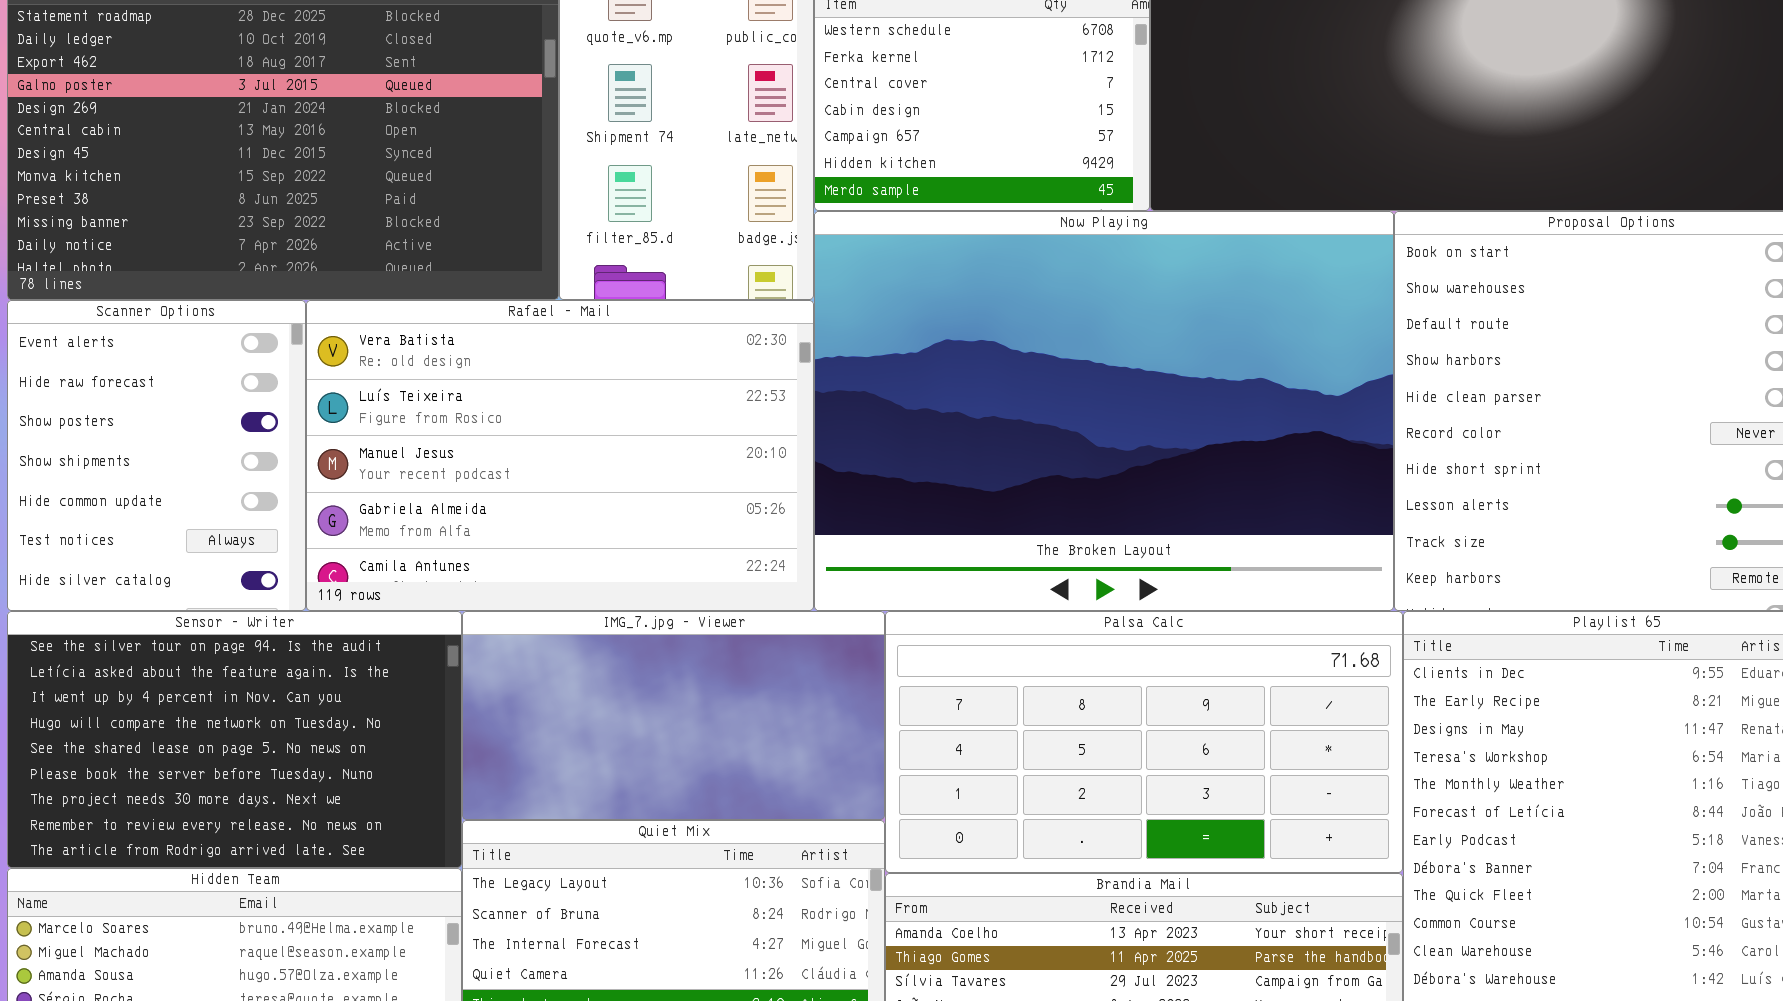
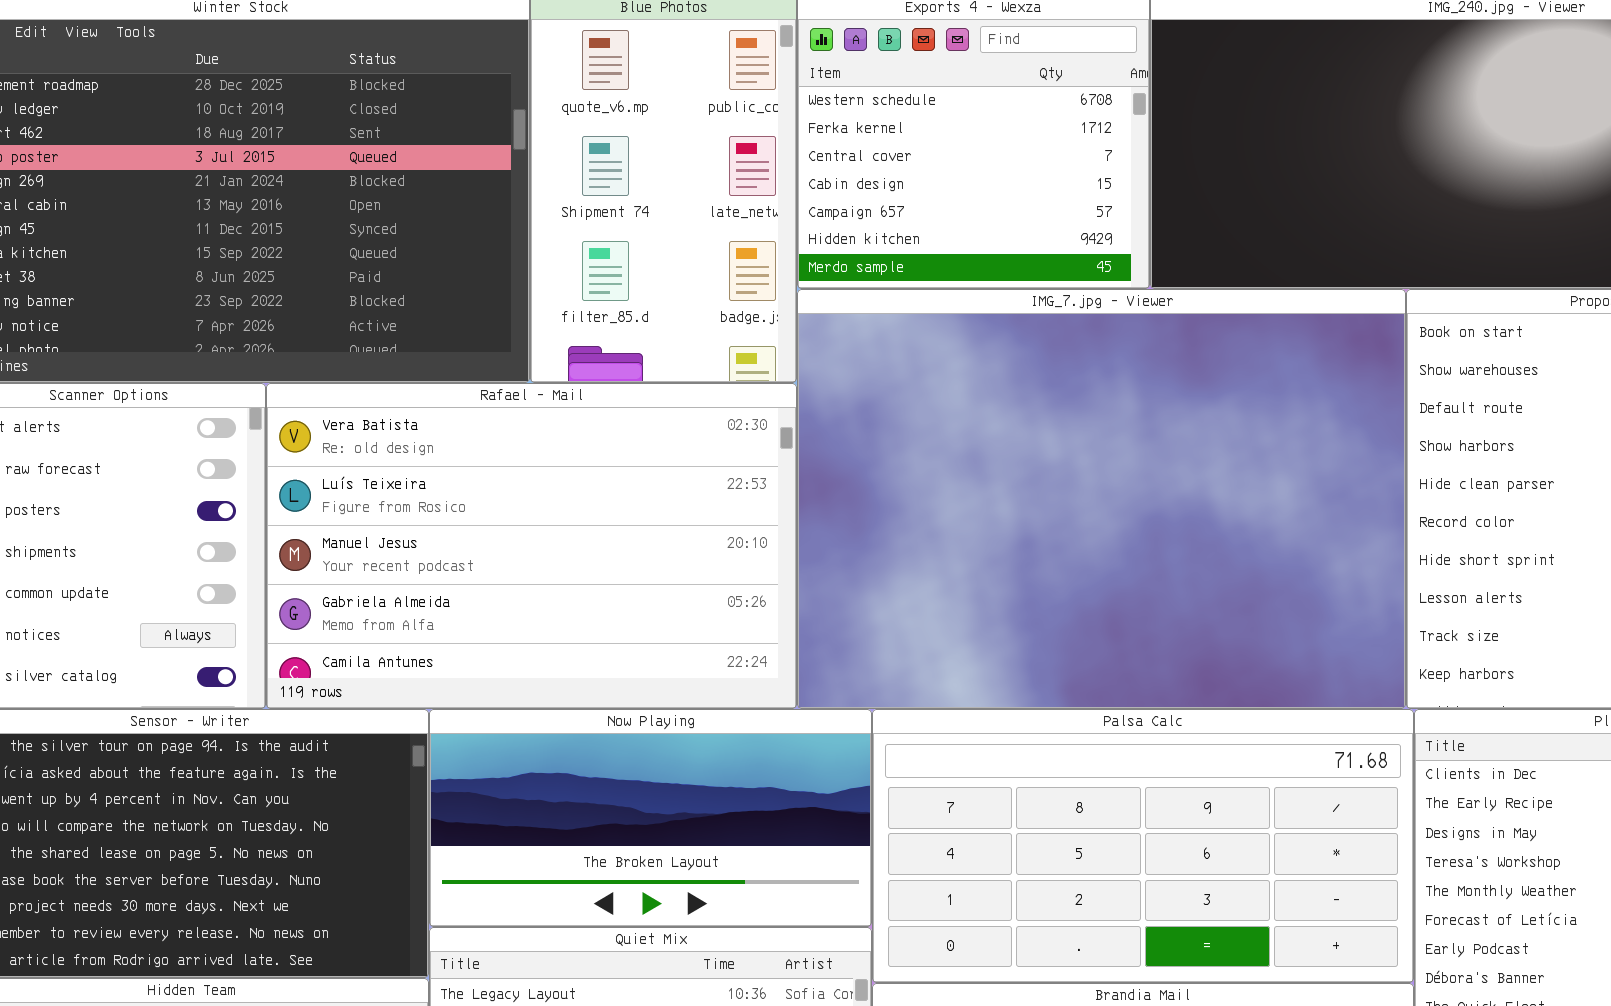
Now Playing: [814,211,1394,611] -> [429,709,872,927], moved, resized
IMG_7.jpg - Viewer: [462,611,885,820] -> [797,289,1406,709], moved, resized

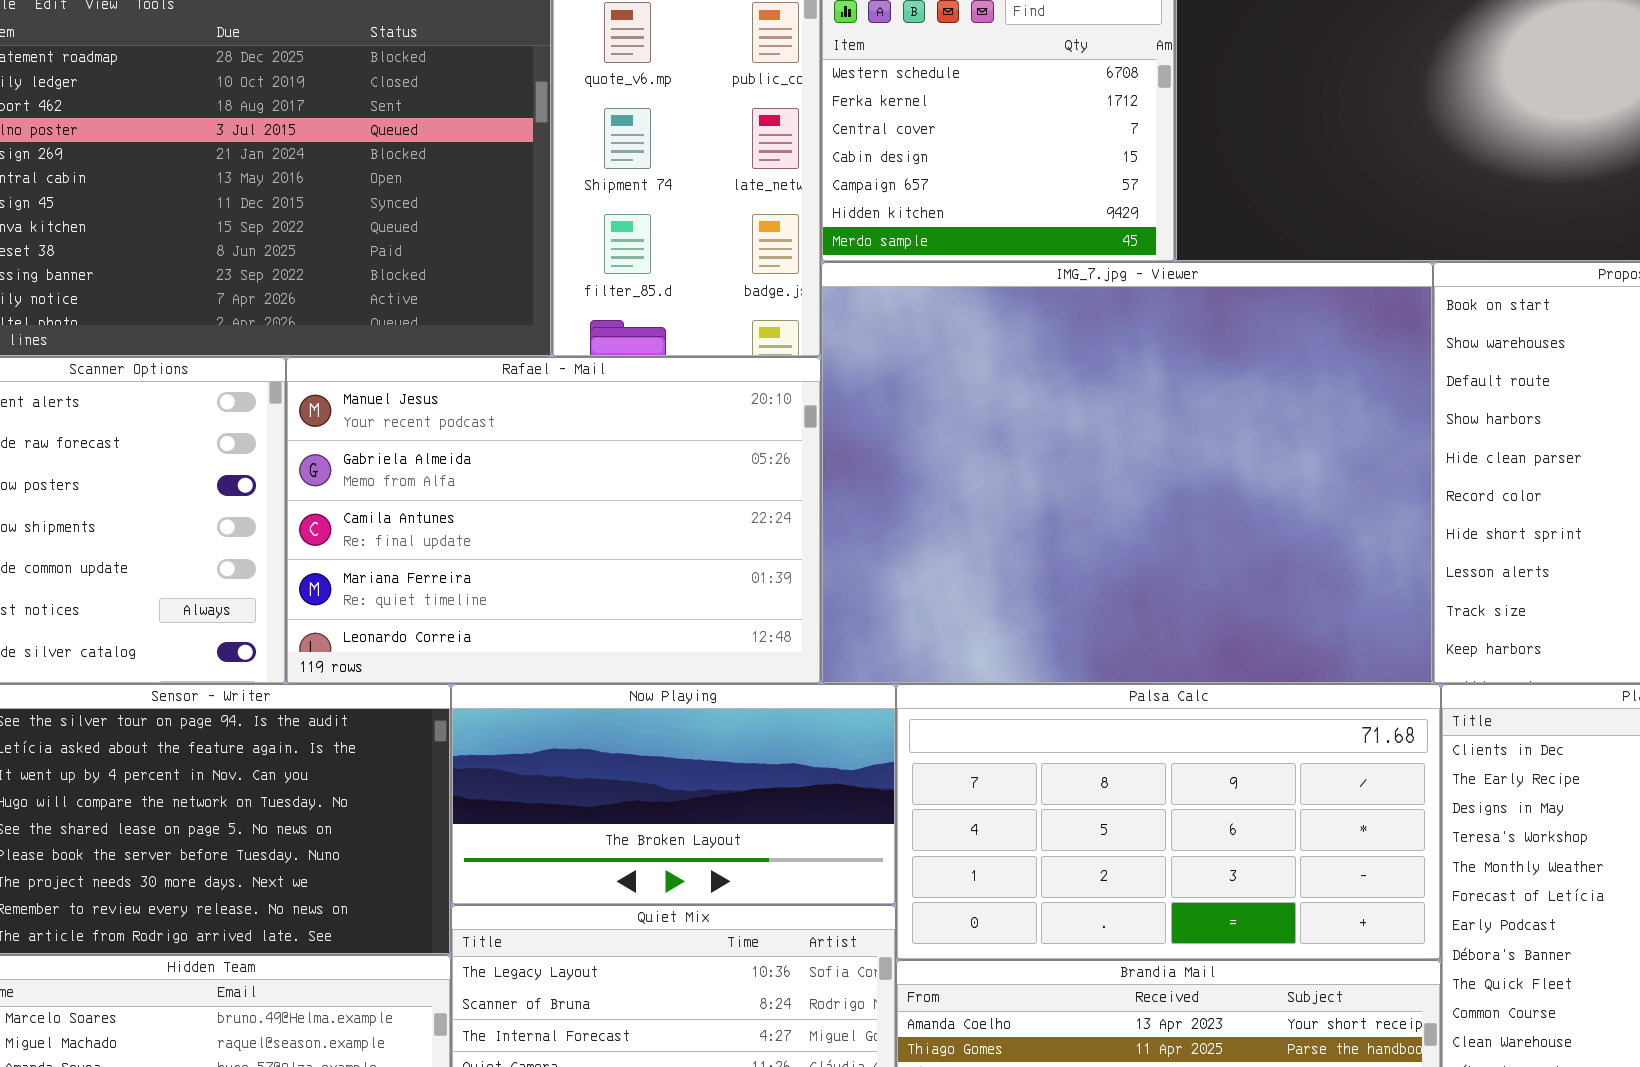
Rafael - Mail: [266,383,797,709] -> [286,357,821,684], scrolled down 2 rows

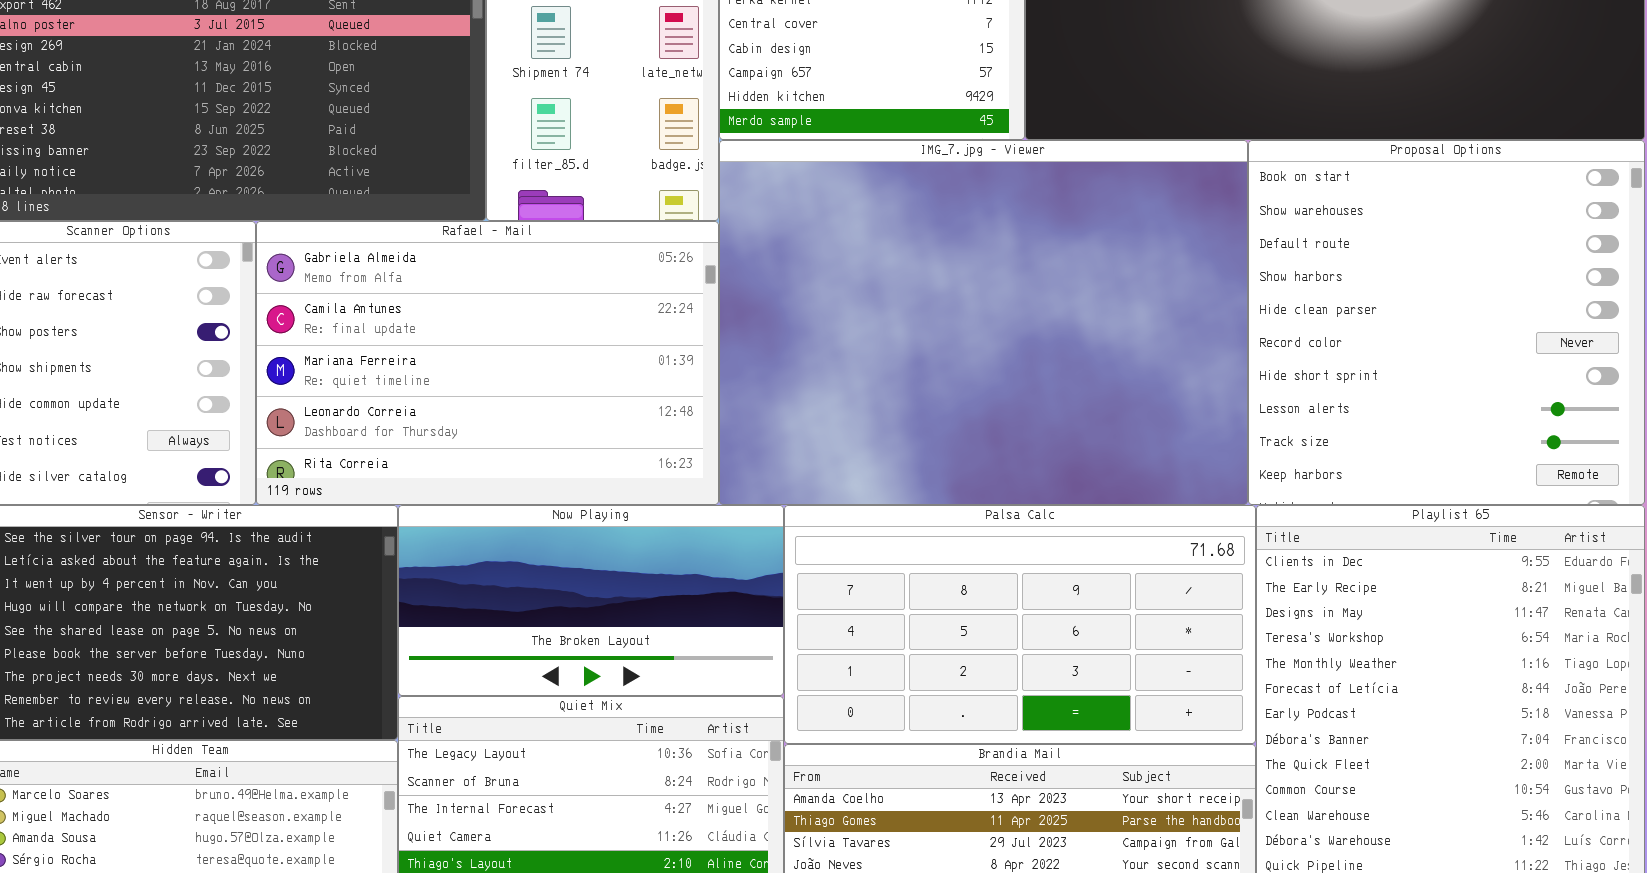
Rafael - Mail: [286,357,821,684] -> [256,221,719,505], scrolled down 1 row

